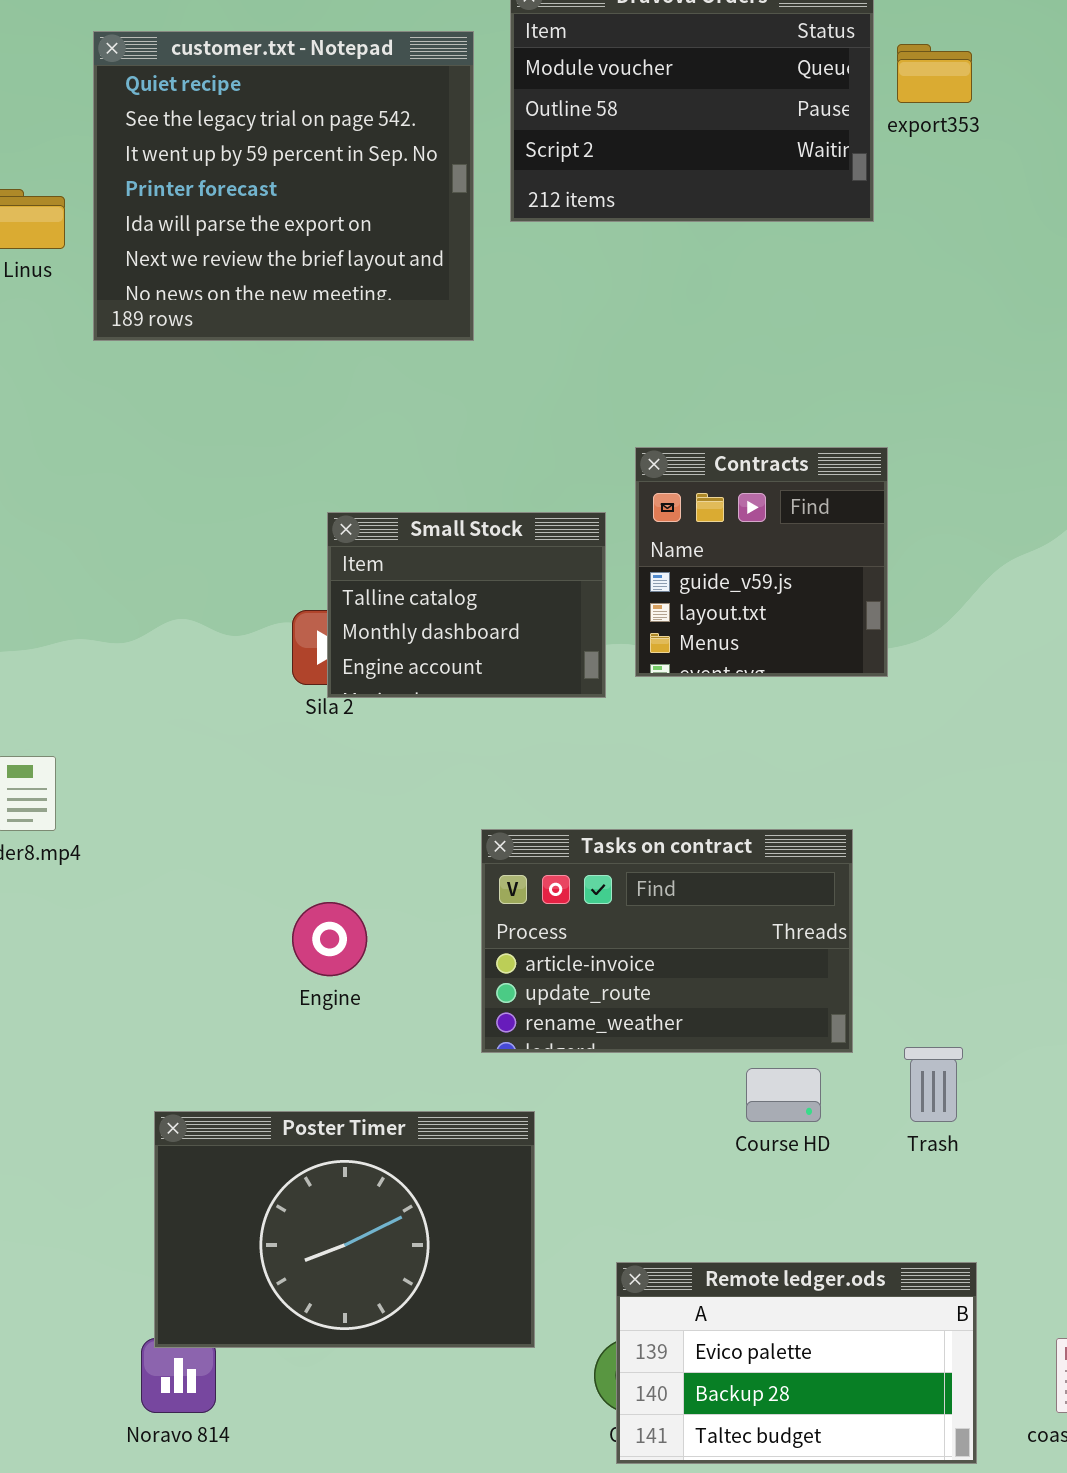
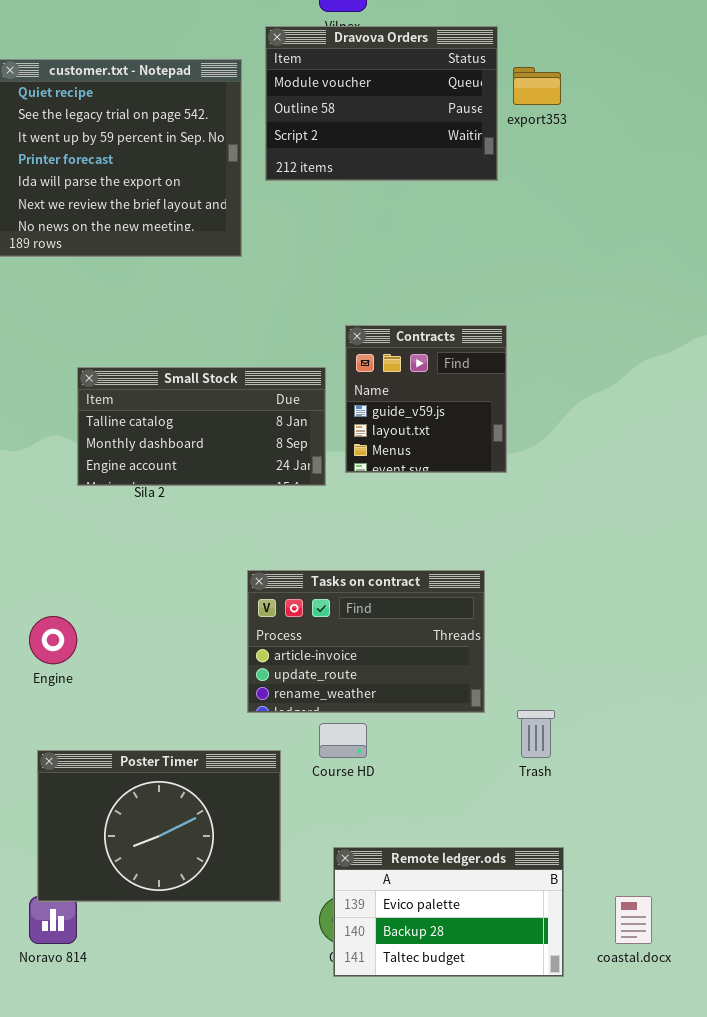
Small Stock: [327,512,606,698] -> [77,367,326,486], resized
Engine: [292,902,367,976] -> [29,616,77,664], moved
Course HD: [746,1068,821,1122] -> [319,723,367,758], moved

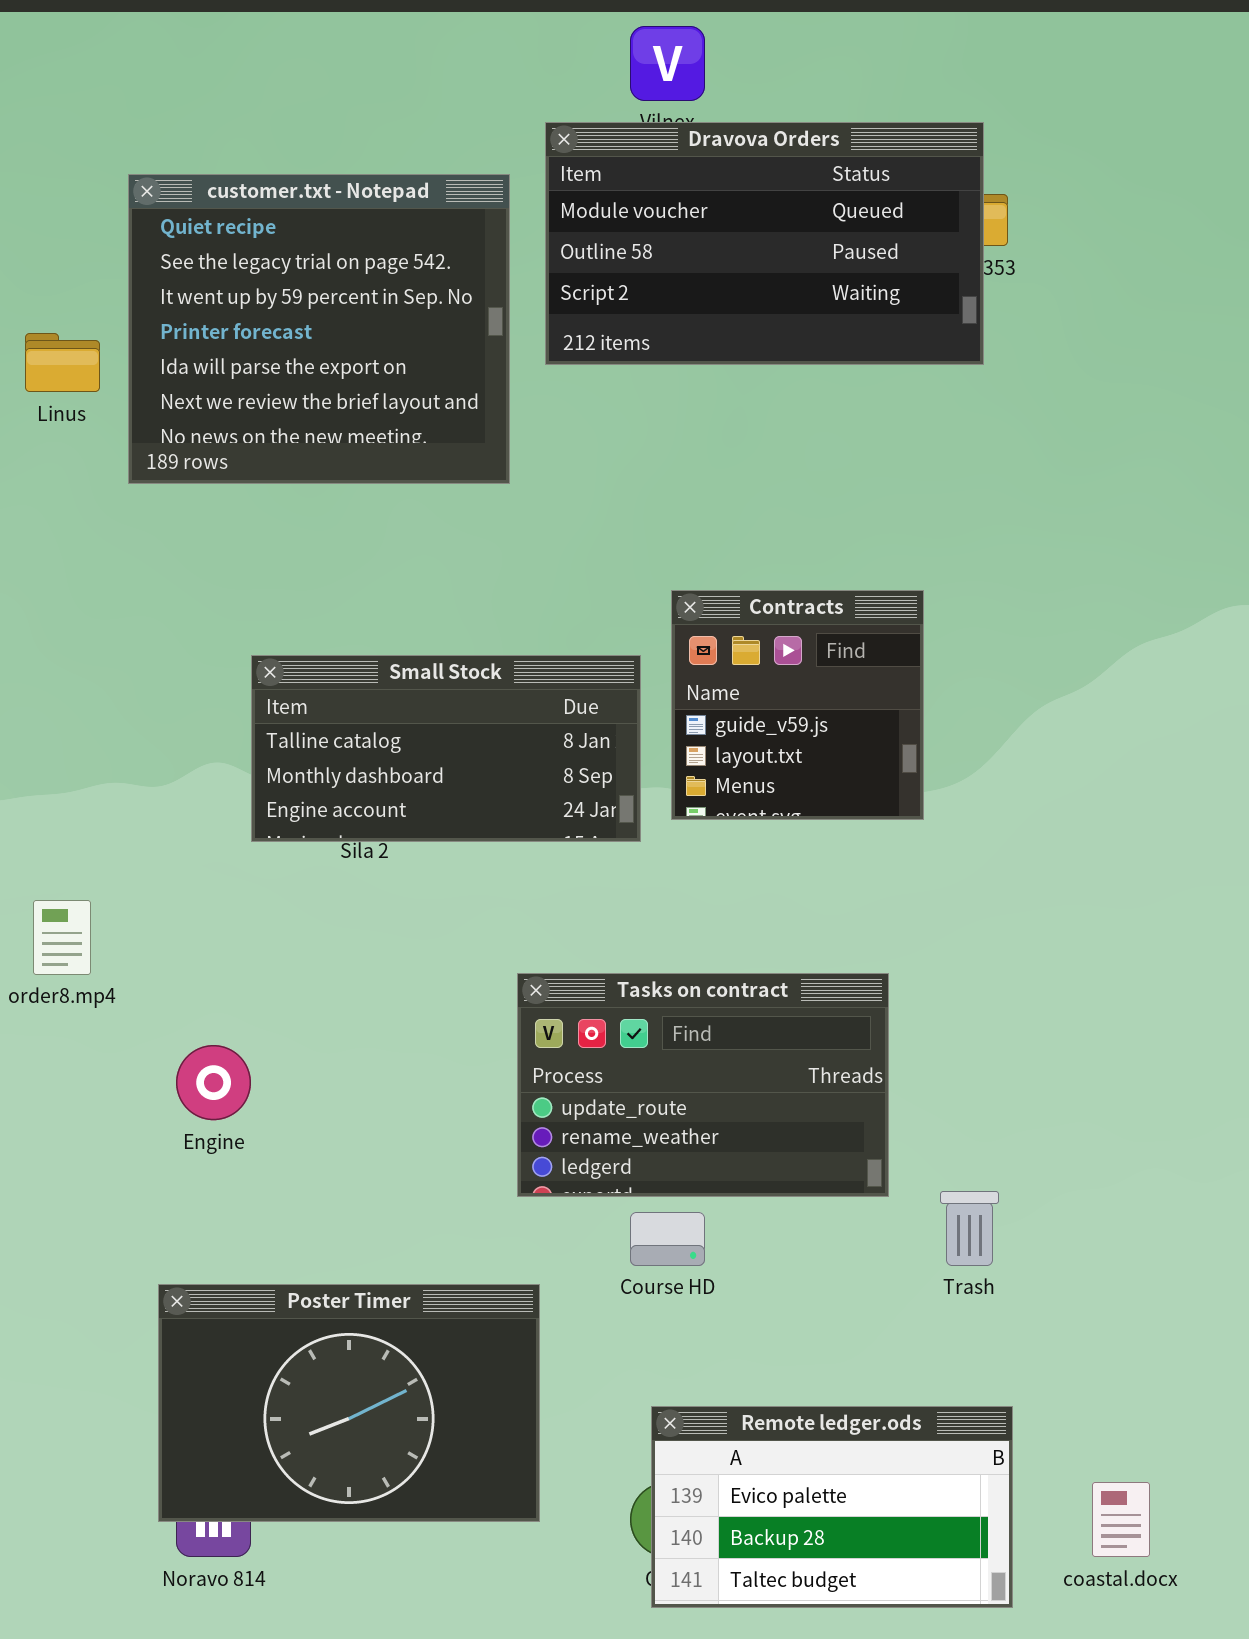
Dravova Orders: [265,26,498,181] -> [545,122,984,365], resized
Tasks on contract: [247,570,485,713] -> [517,973,889,1197], scrolled down 1 row
Poster Timer: [37,750,281,902] -> [158,1284,540,1522], moved

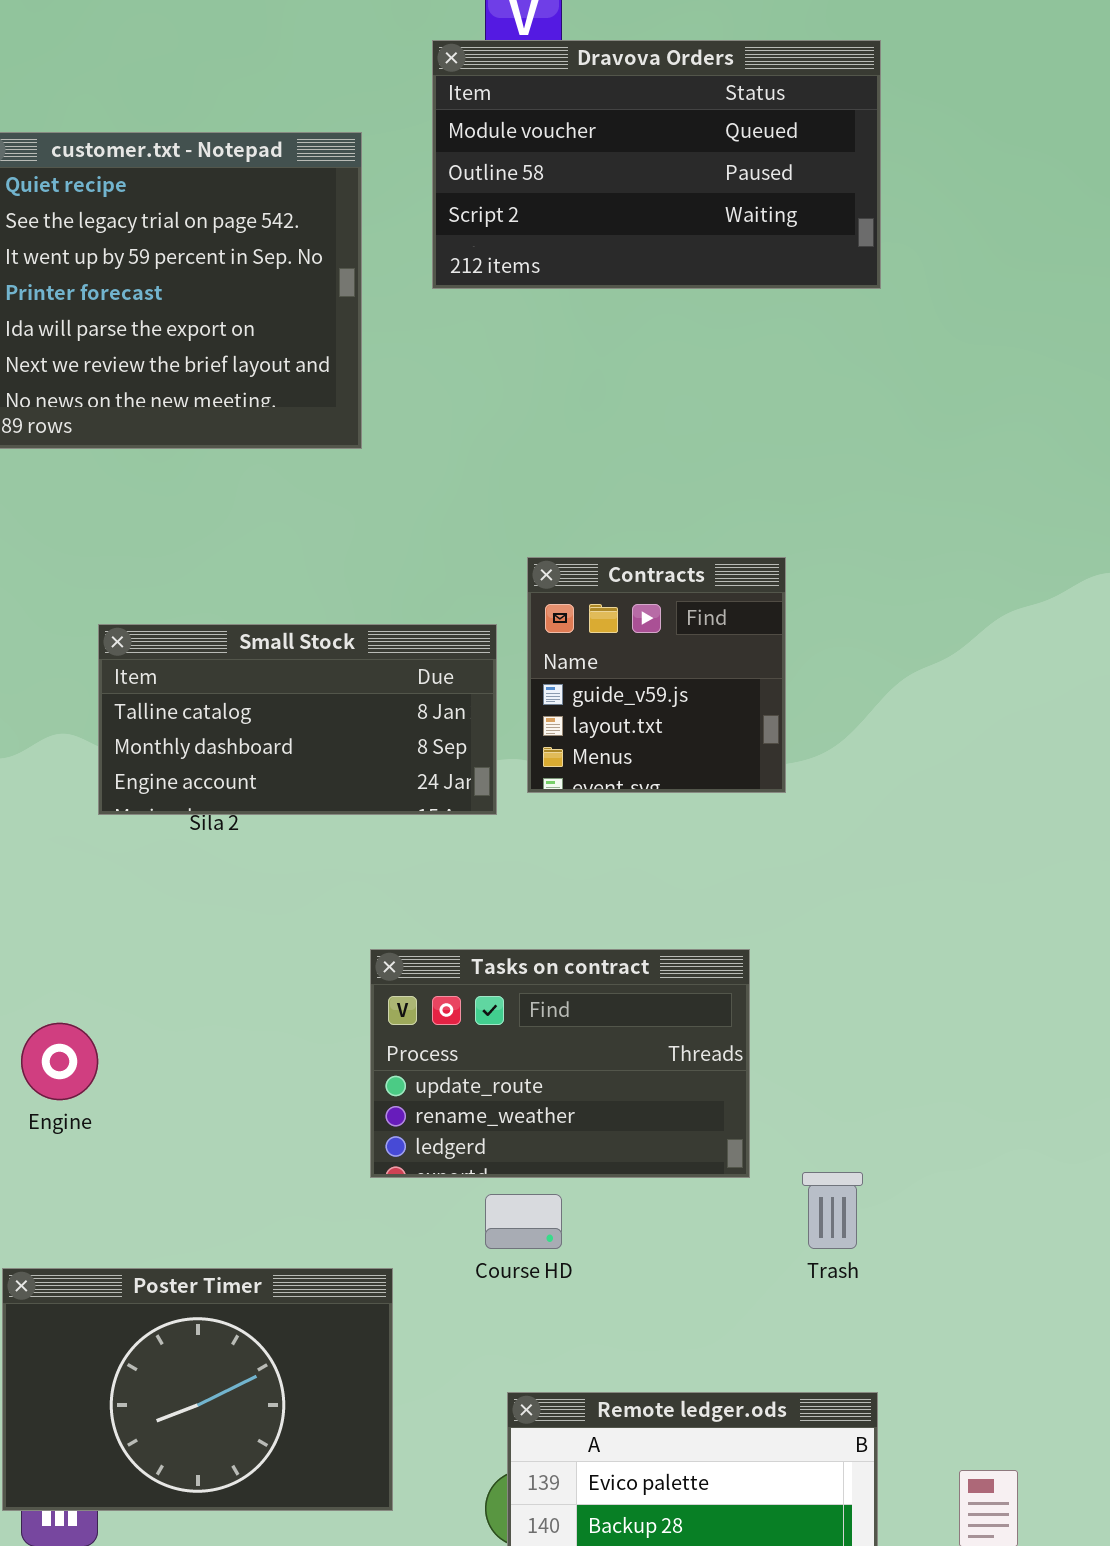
Dravova Orders: [545,122,984,365] -> [432,40,881,289], moved

